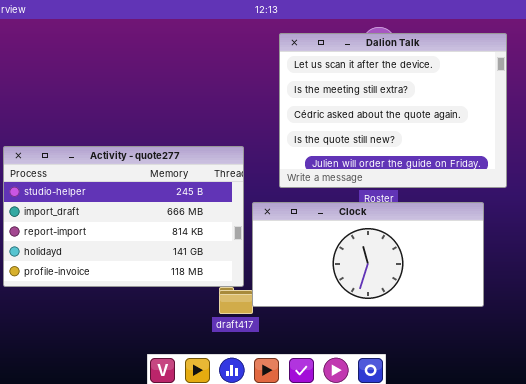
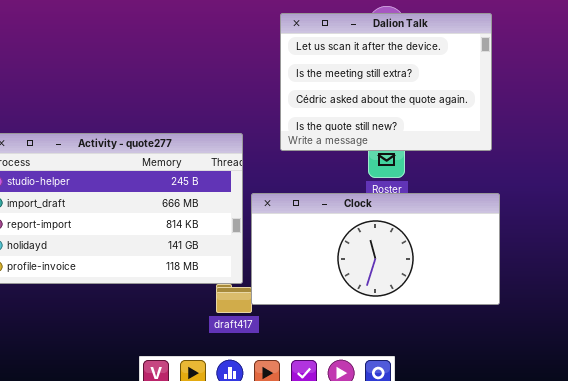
Dalion Talk: [279,33,507,188] -> [280,13,492,151], resized

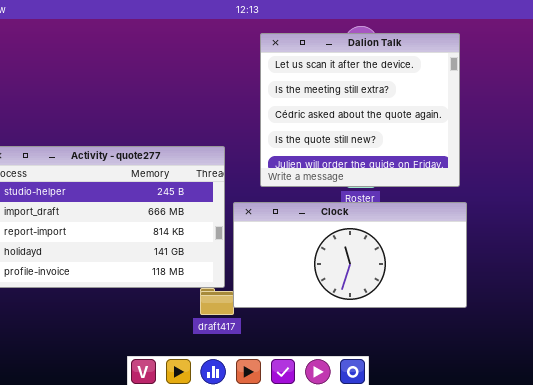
Dalion Talk: [280,13,492,151] -> [260,33,460,187], resized

